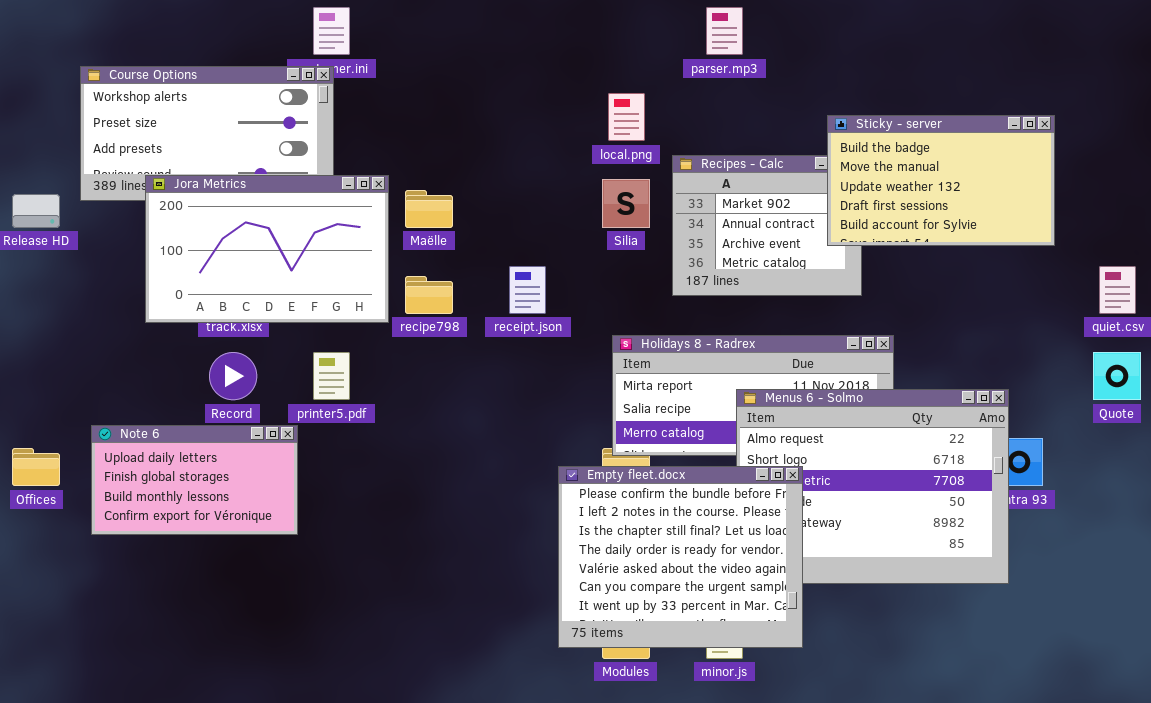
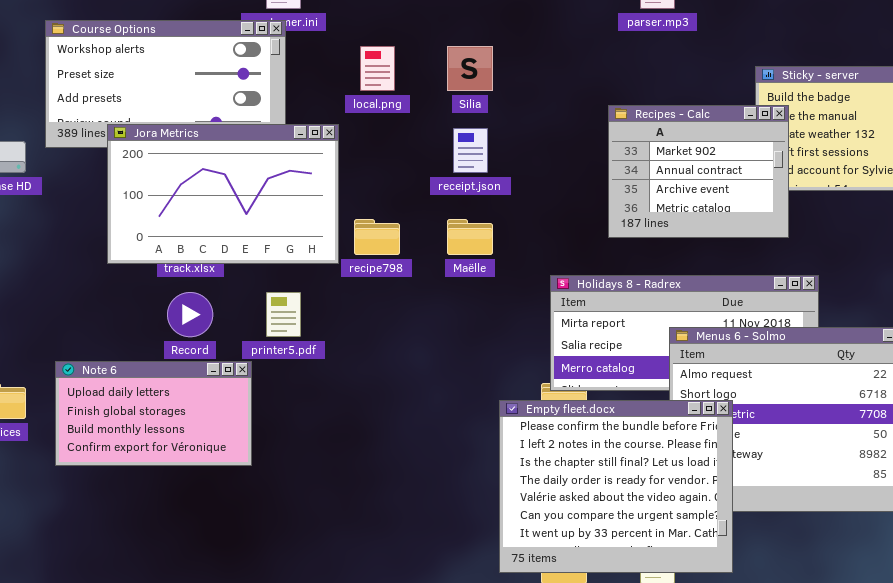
local.png: [608,93,645,141] -> [360,46,395,91], moved
Recipes - Calc: [672,155,862,296] -> [608,105,789,238], raised
Silia: [602,179,650,228] -> [447,46,493,91], moved
Maëlle: [405,190,453,228] -> [447,219,493,255], moved
receipt.json: [509,266,546,314] -> [453,128,488,173], moved

